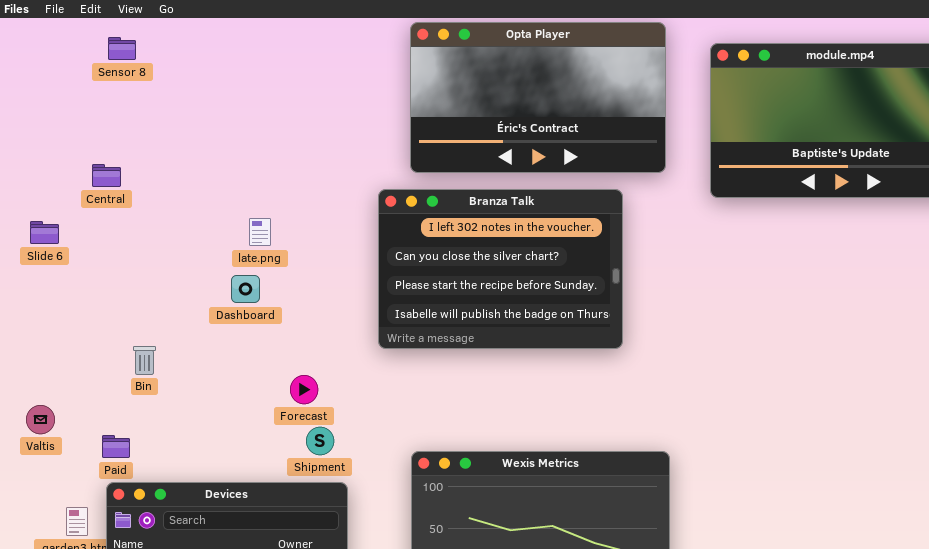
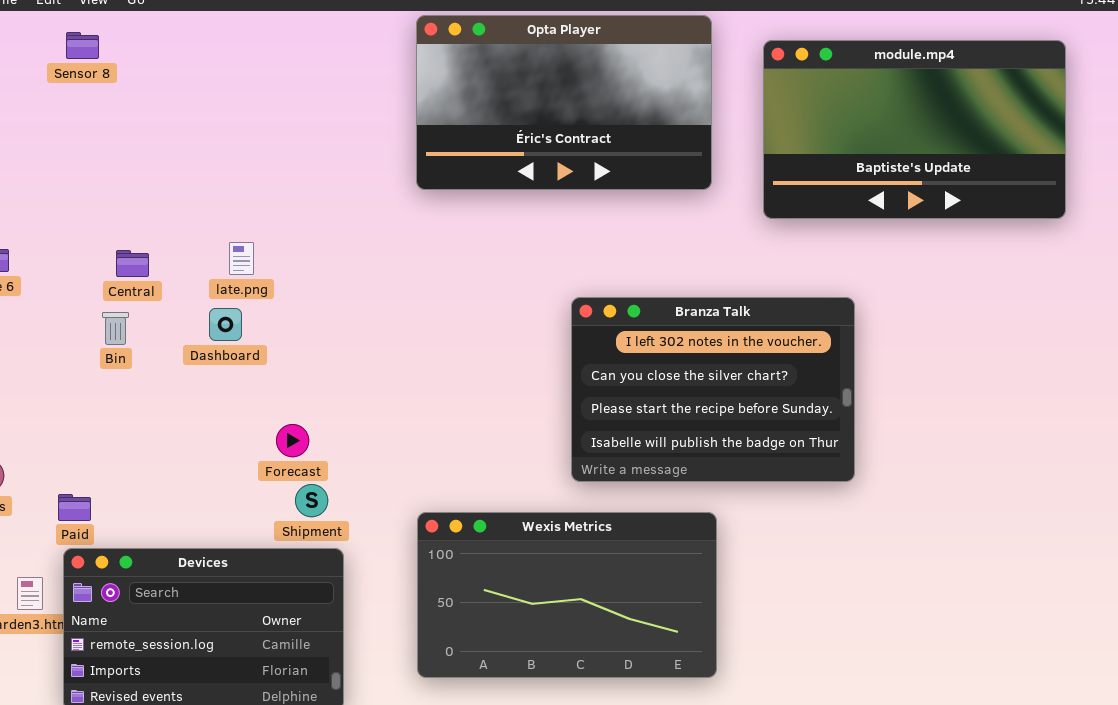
Central: [92,164,121,187] -> [116,250,149,277], moved
Branza Talk: [378,189,623,349] -> [571,297,855,482], moved
Bin: [133,346,156,375] -> [102,312,129,345], moved

